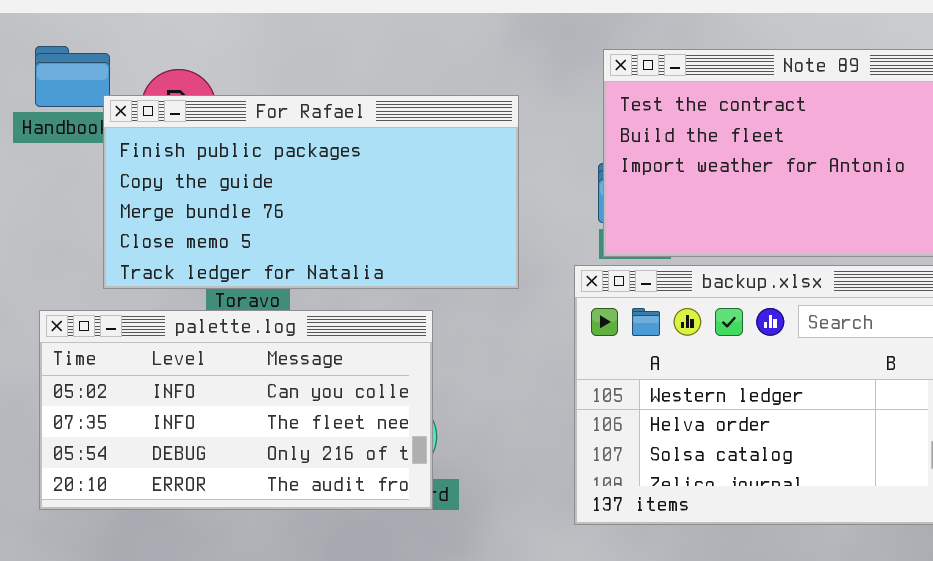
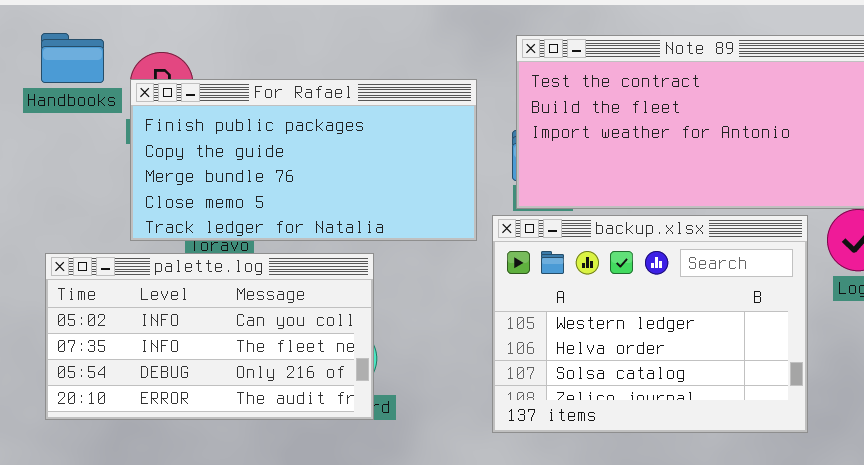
For Rafael: [103,95,519,289] -> [130,79,477,241], moved

